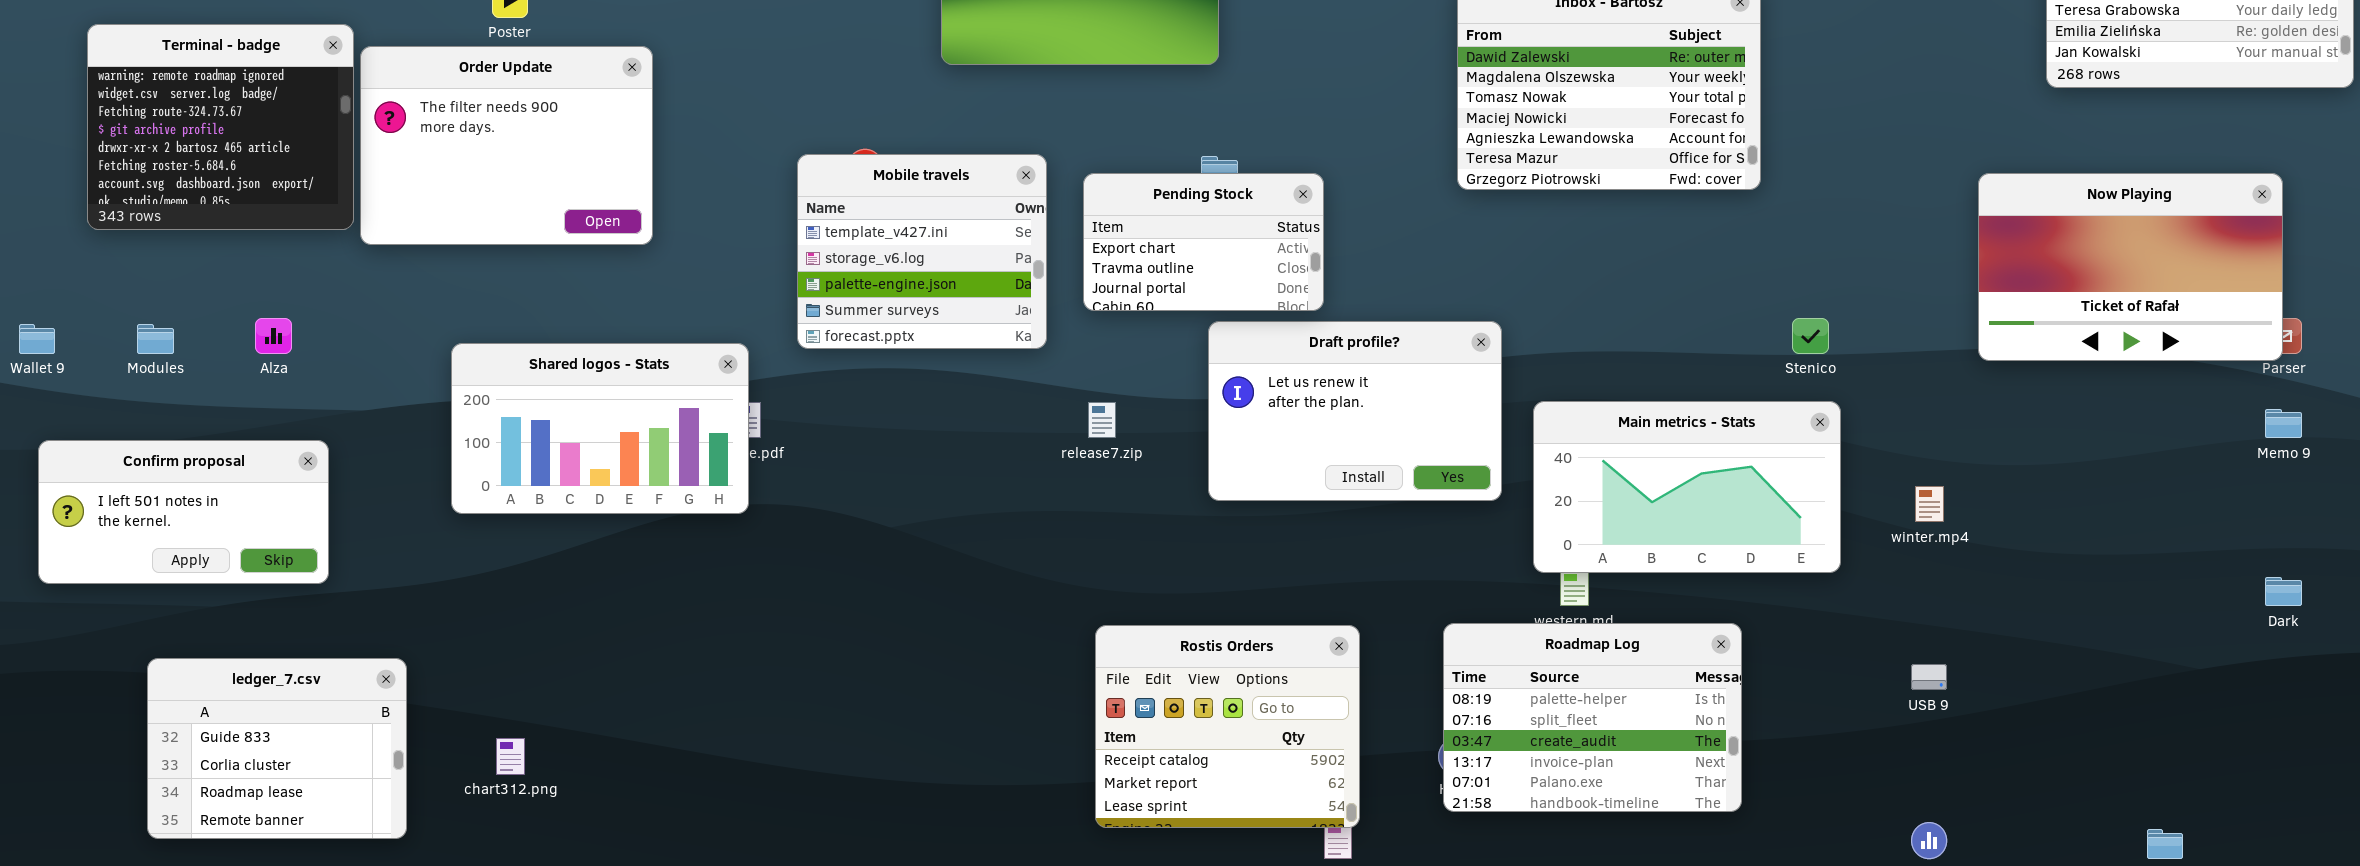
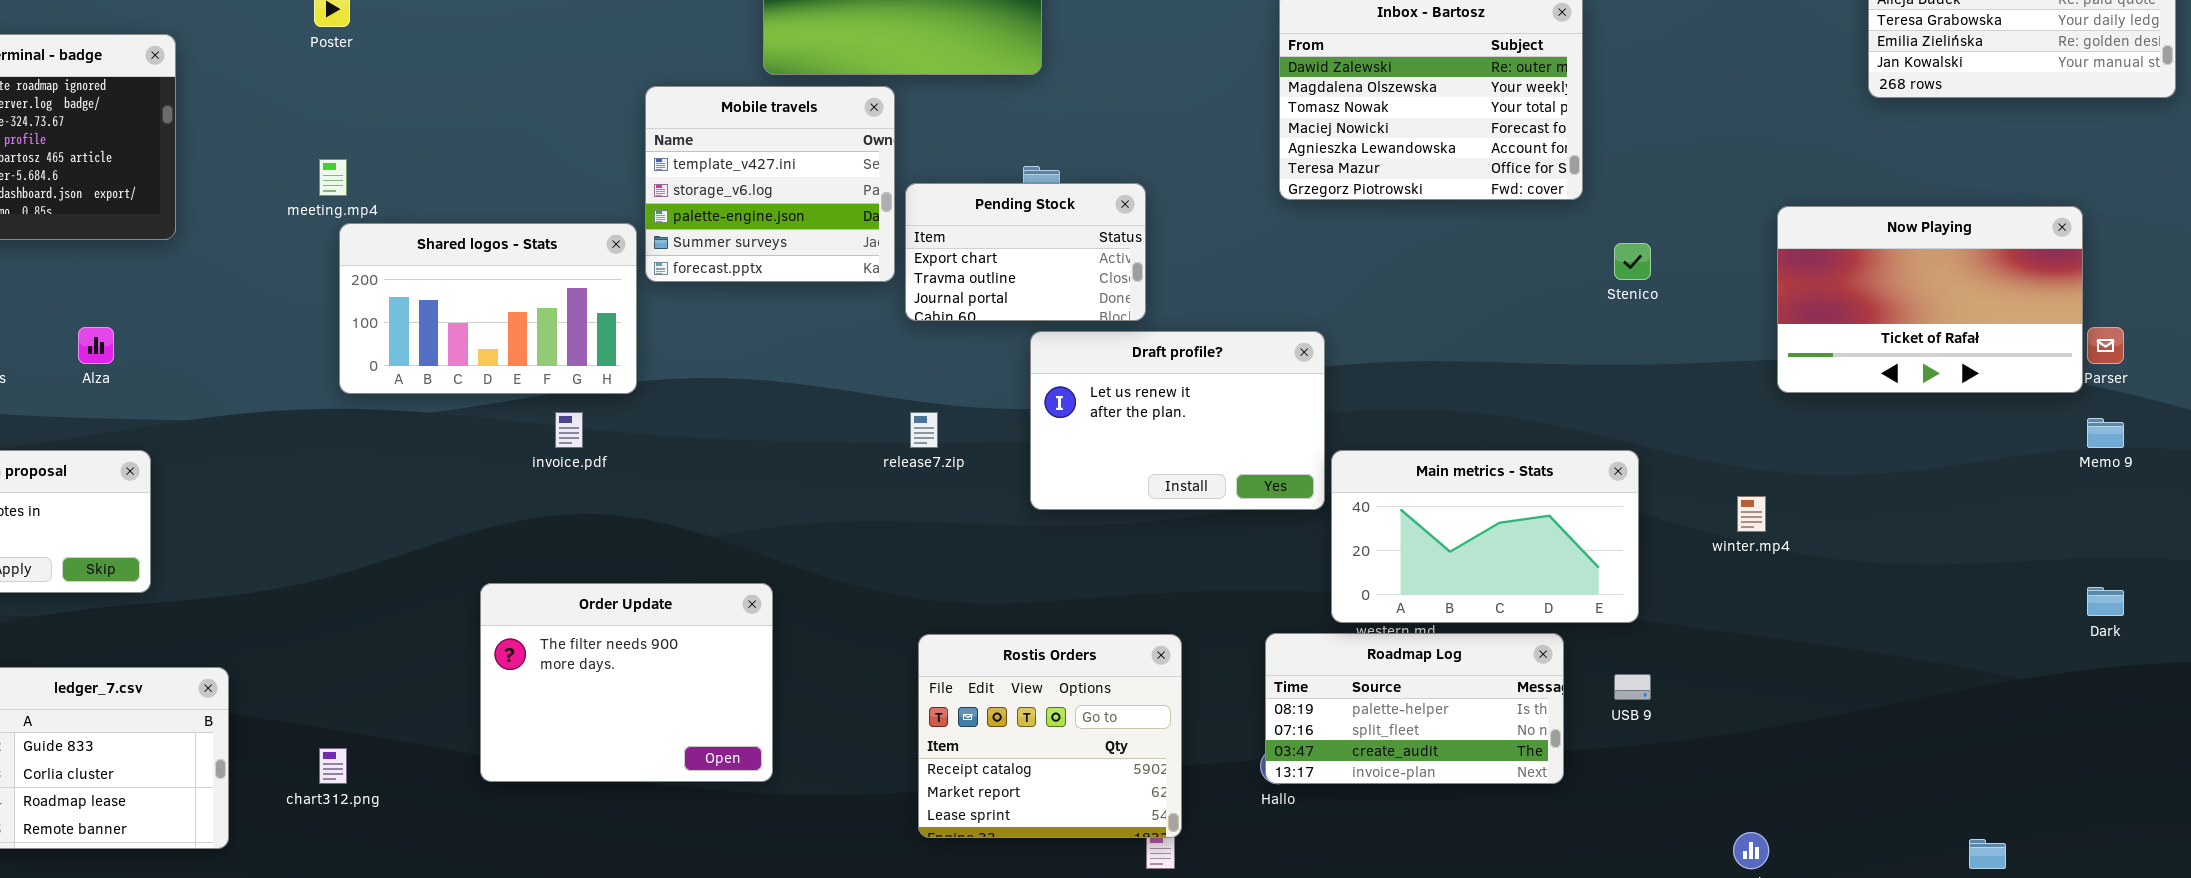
Order Update: [360,46,653,245] -> [480,583,773,782], moved
Mobile travels: [797,154,1047,349] -> [645,86,895,282], moved
Now Playing: [1978,173,2283,361] -> [1777,206,2083,393], moved
Stenico: [1792,318,1829,354] -> [1614,243,1651,280], moved
Shared logos - Stats: [451,343,749,514] -> [339,223,637,394], moved
Main metrics - Stats: [1533,401,1841,573] -> [1331,450,1639,623], moved
Roadmap Log: [1443,623,1742,812] -> [1265,633,1564,784], resized
USB 9: [1911,664,1947,690] -> [1614,674,1651,700], moved

